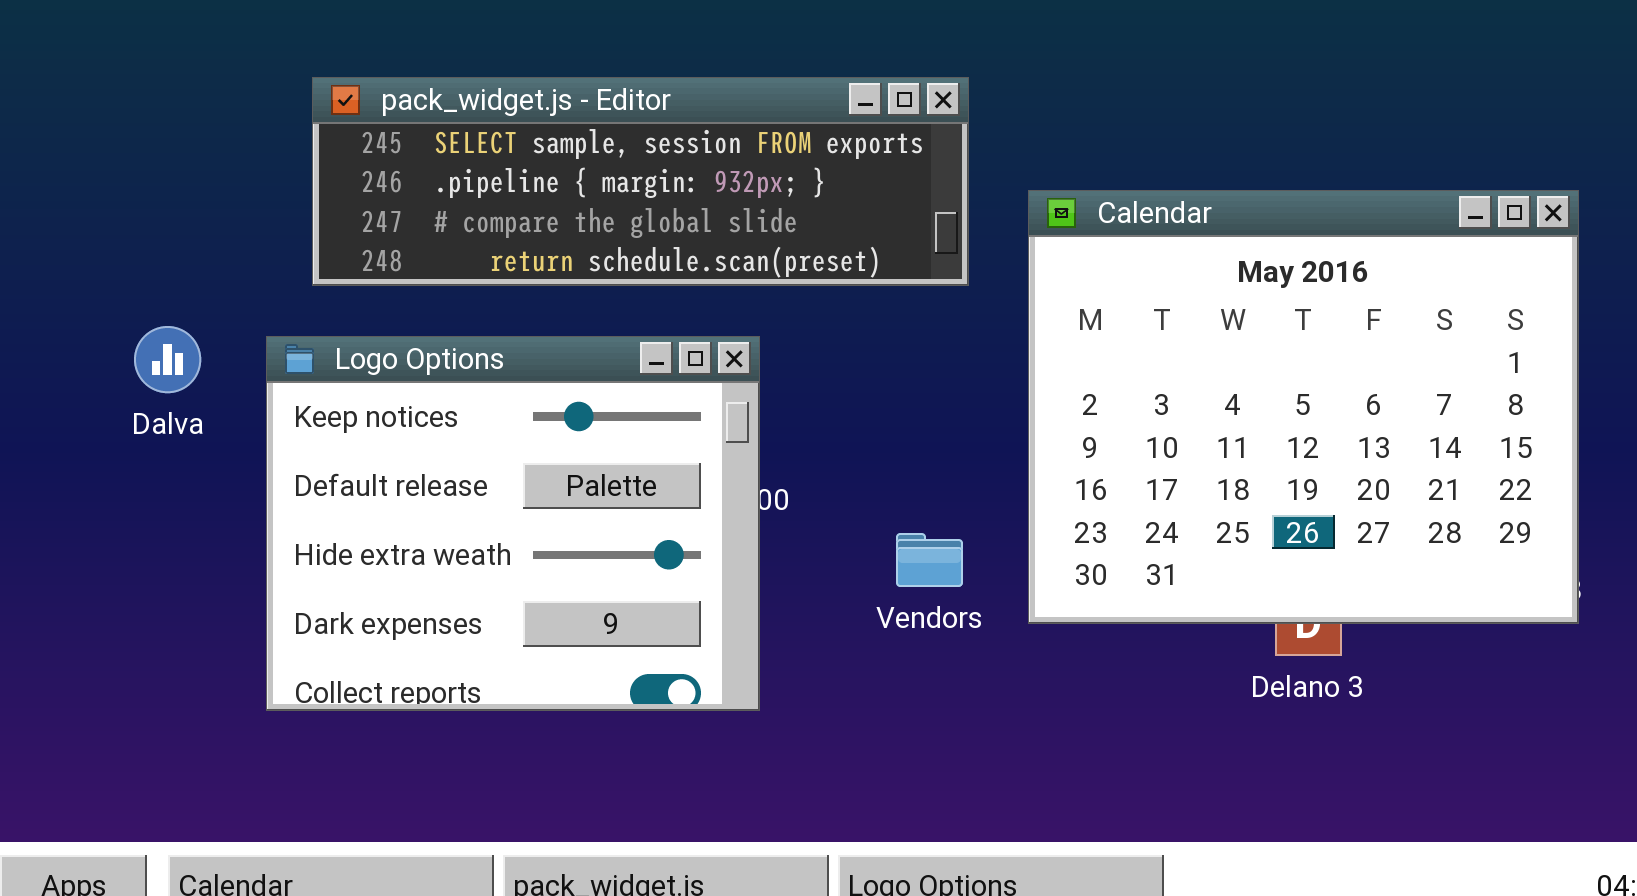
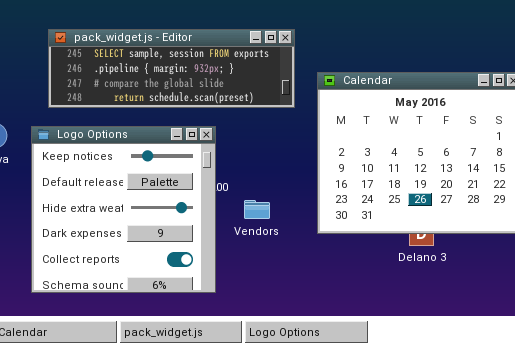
Logo Options: [266,336,760,711] -> [31,126,216,293], resized
Vendors: [896,533,963,587] -> [244,200,270,219], moved

